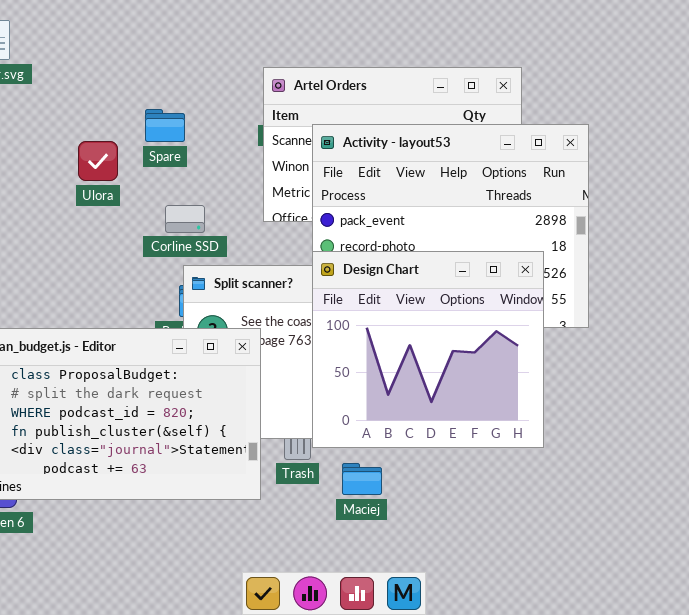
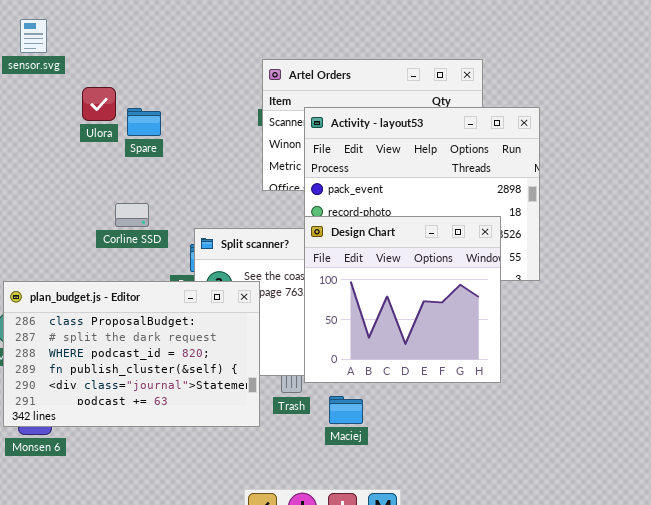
Spare: [145,109,185,142] -> [127,108,161,136], moved
Ulora: [78,141,118,181] -> [82,87,116,121], moved
Corline SSD: [165,205,205,233] -> [115,203,149,227], moved

